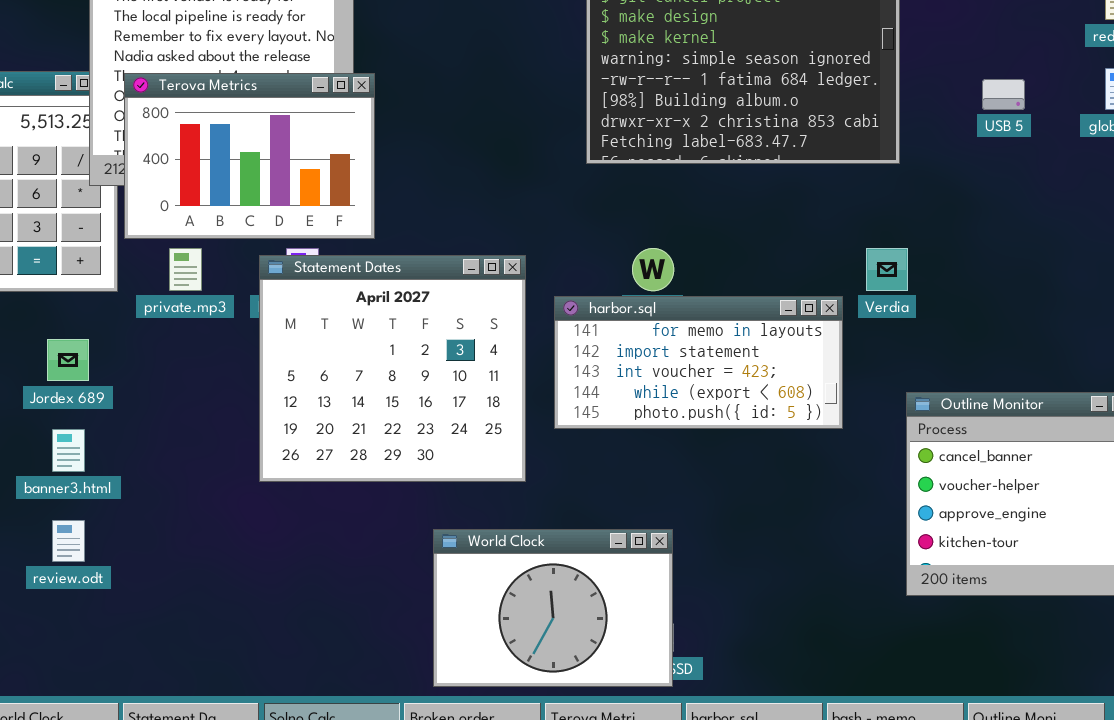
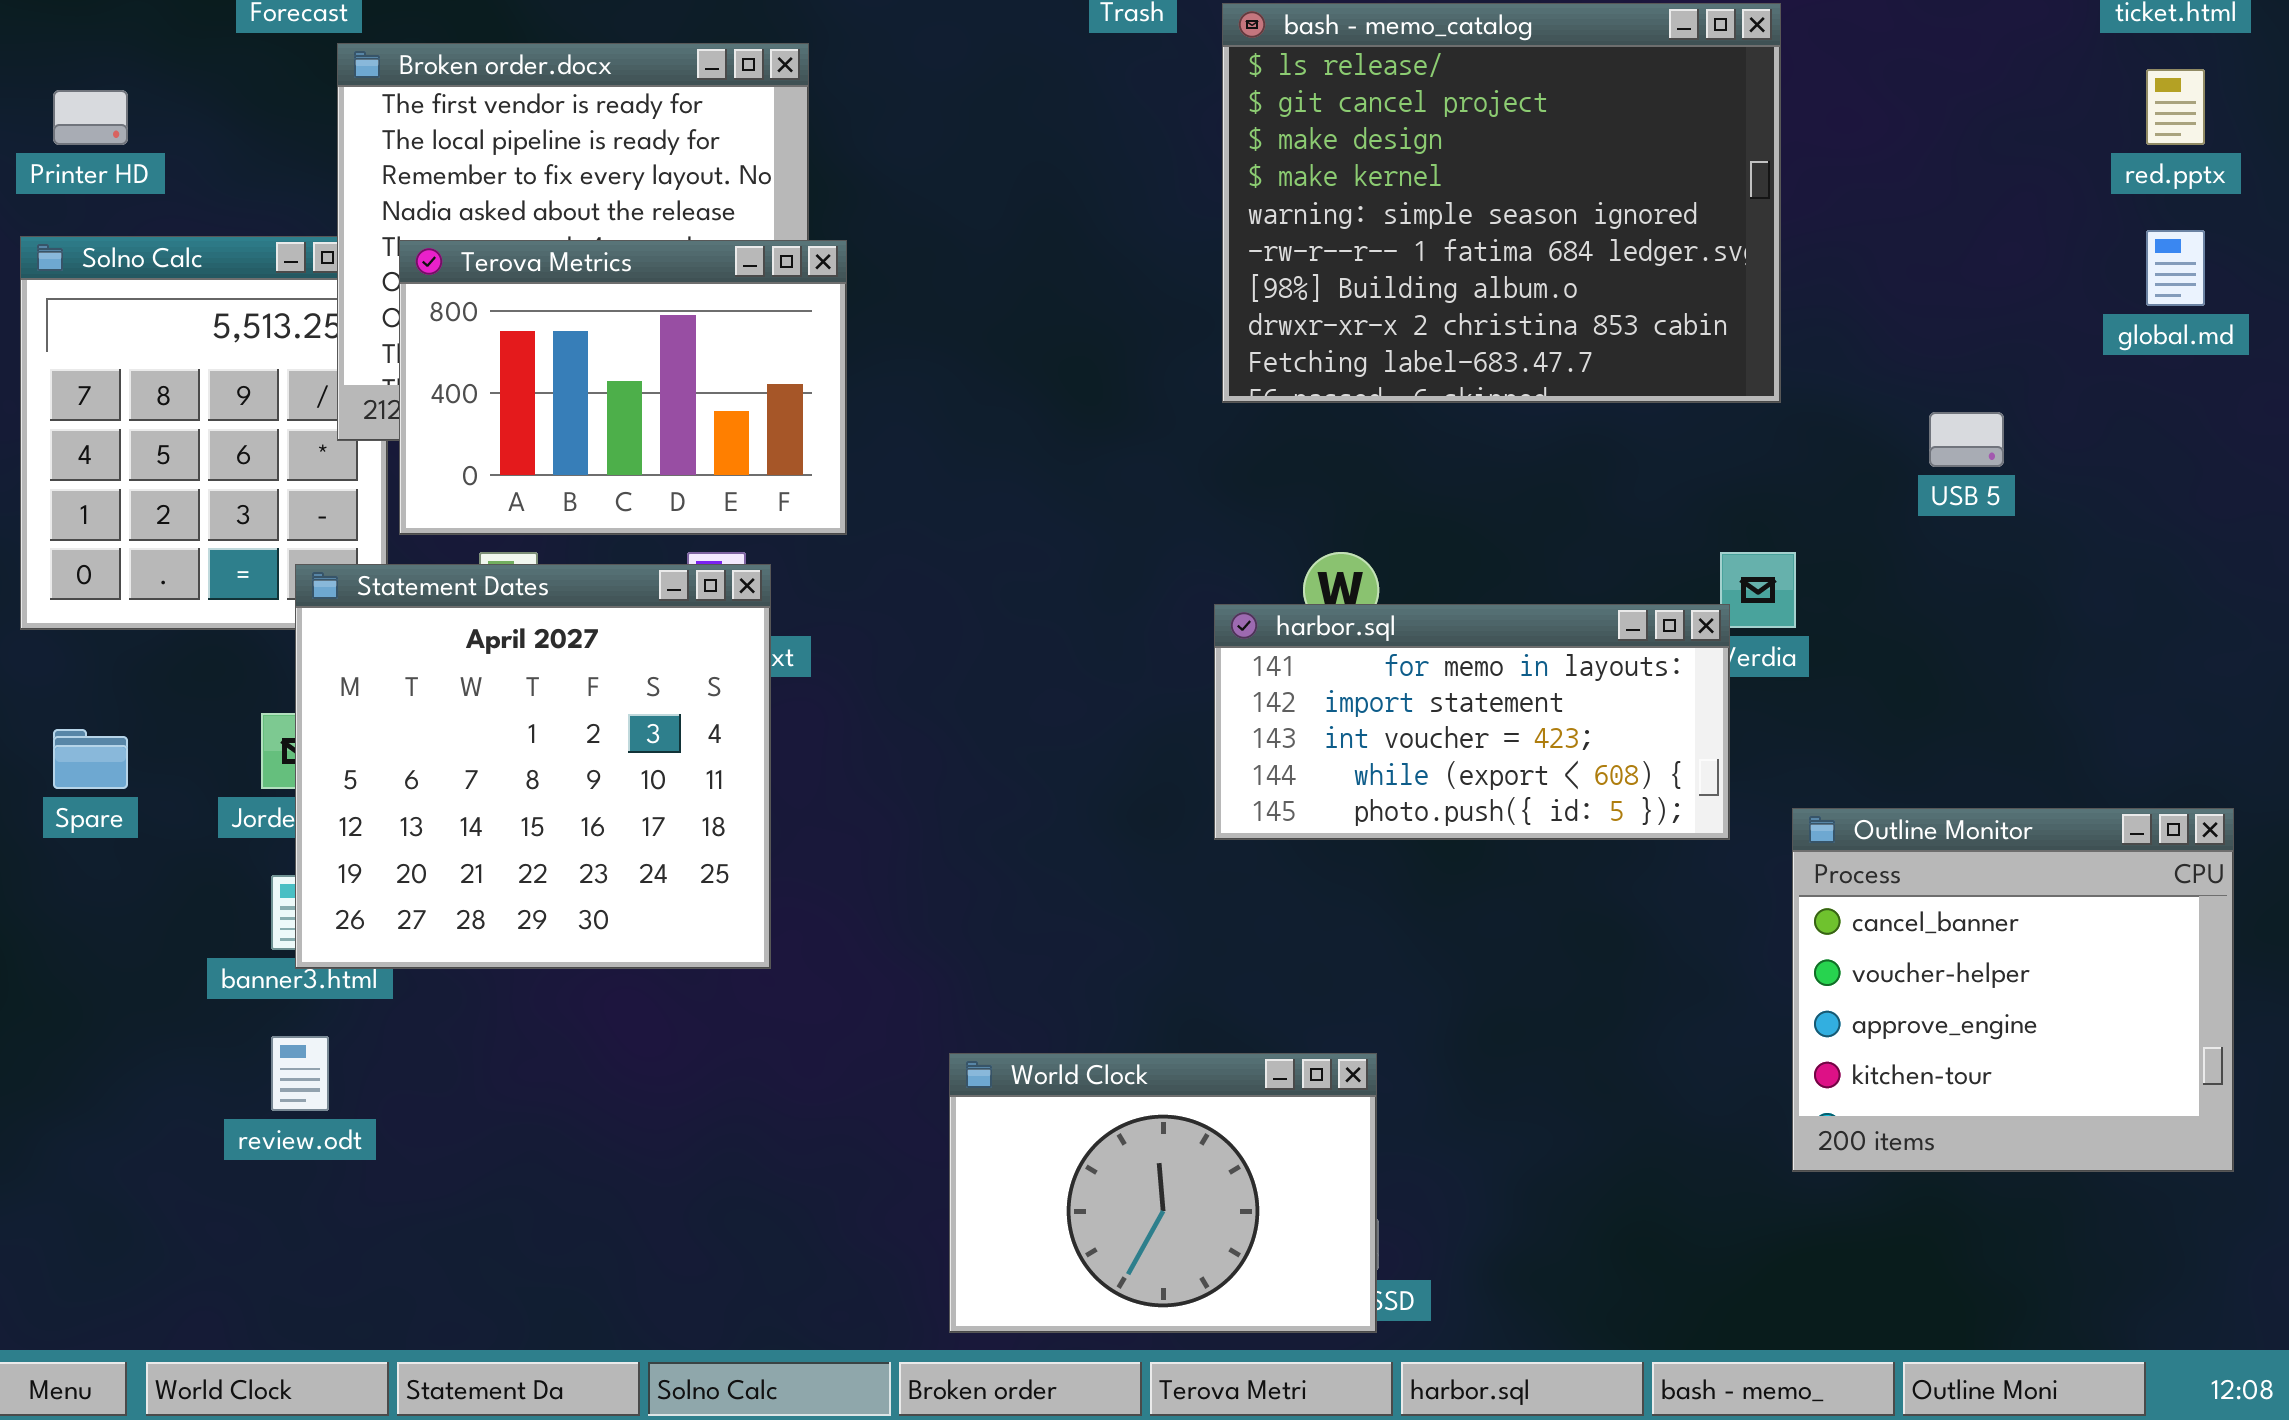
USB 5: [982,79,1025,110] -> [1929,412,2004,467], moved
Statement Dates: [259,255,526,482] -> [295,564,771,969], moved
harbor.sql: [554,296,843,429] -> [1214,604,1730,840], moved

